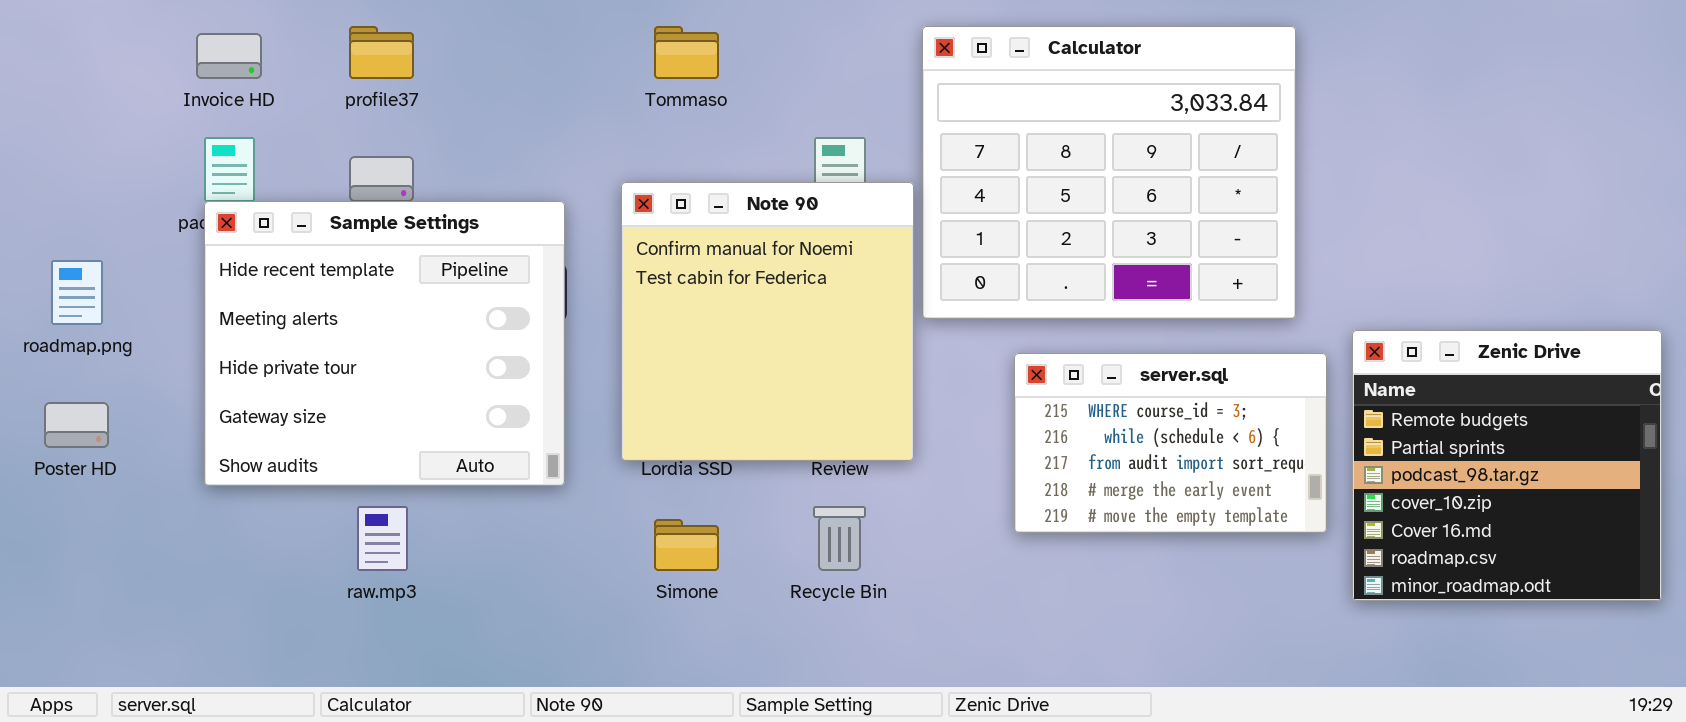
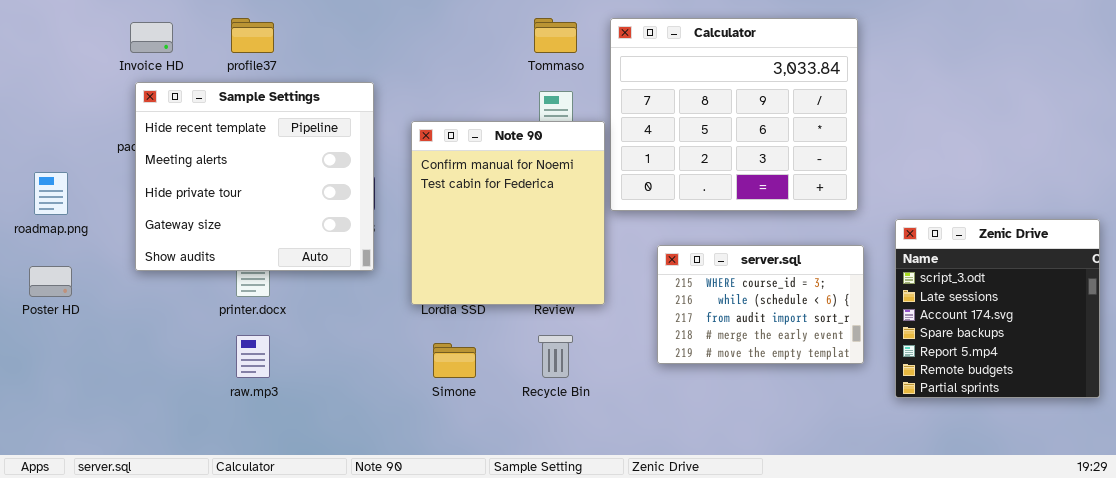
Tommaso: [654,26,719,79] -> [534,18,577,53], moved
Sample Settings: [204,201,565,486] -> [135,82,374,271], moved
Zenic Drive: [1352,330,1662,601] -> [895,219,1100,398], scrolled up 5 rows
server.sql: [1014,353,1327,533] -> [657,245,864,364], moved

